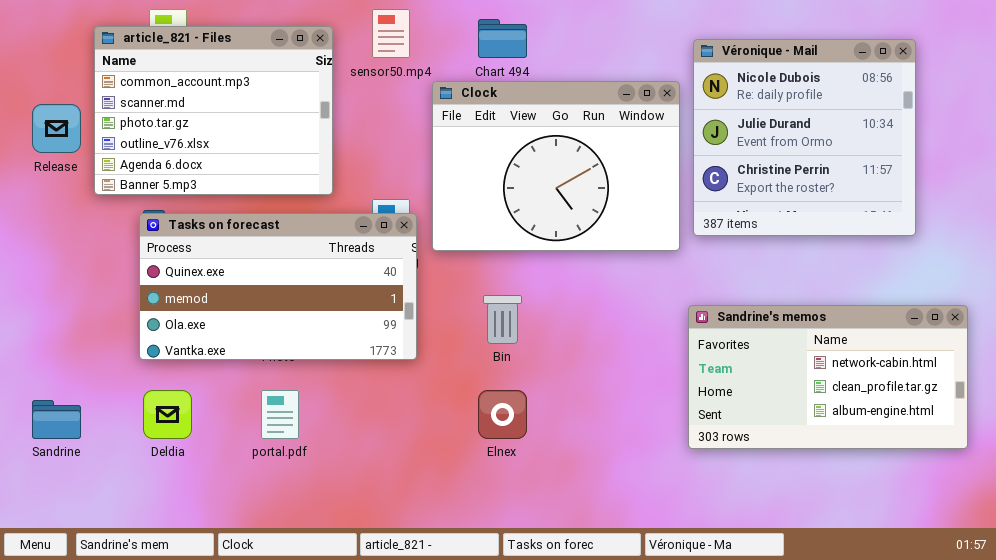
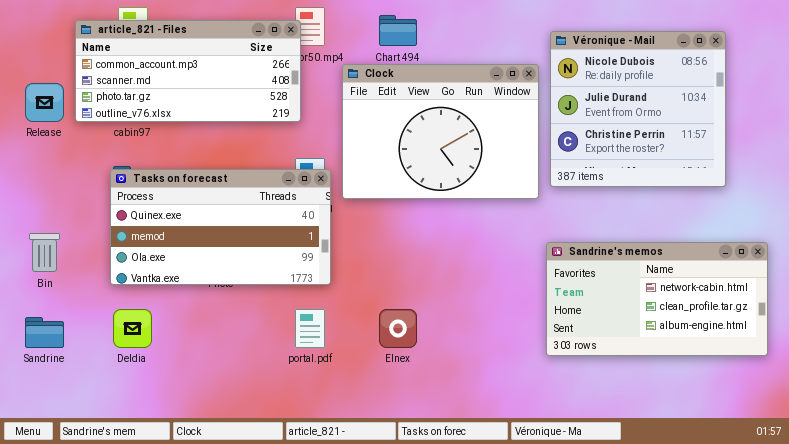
article_821 - Files: [94,26,333,195] -> [75,20,301,122], resized
Bin: [483,295,522,344] -> [29,233,60,272], moved
portal.pdf: [261,390,299,439] -> [295,309,325,348], moved

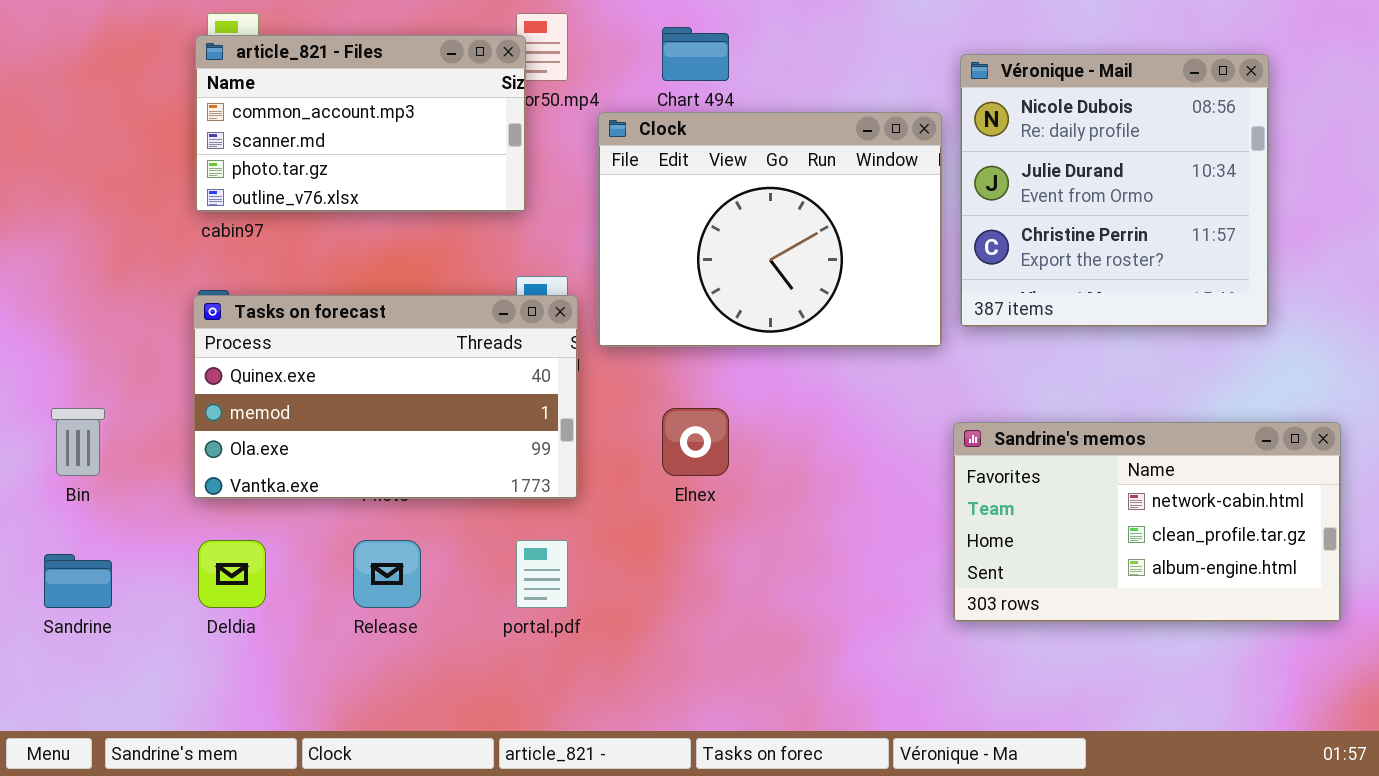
article_821 - Files: [75,20,301,122] -> [195,35,526,212], resized
Release: [25,83,64,122] -> [353,540,421,608], moved
Elnex: [379,309,417,348] -> [662,408,729,476], moved

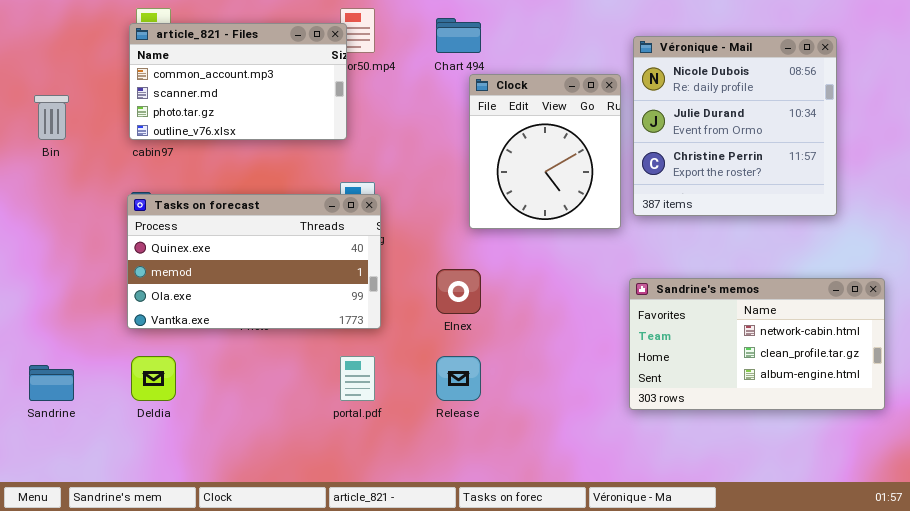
Clock: [598,112,942,347] -> [469,74,621,229], resized
Bin: [51,408,105,476] -> [34,95,69,140], moved
Release: [353,540,421,608] -> [436,356,481,401], moved

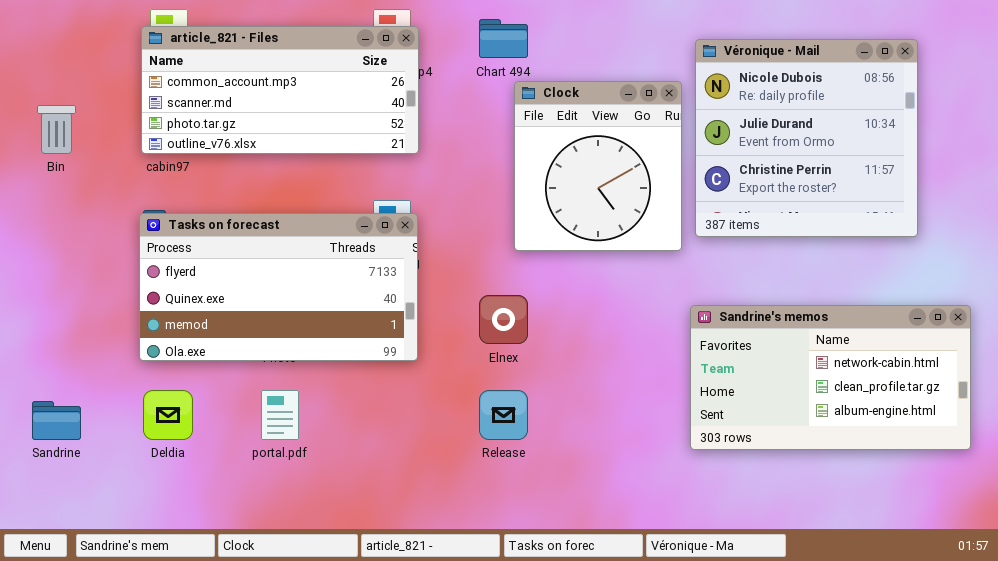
article_821 - Files: [129,23,347,140] -> [141,26,419,154], resized
Tasks on forecast: [127,194,381,329] -> [139,213,418,361], scrolled up 1 row
portal.pdf: [340,356,375,401] -> [261,390,299,440], moved

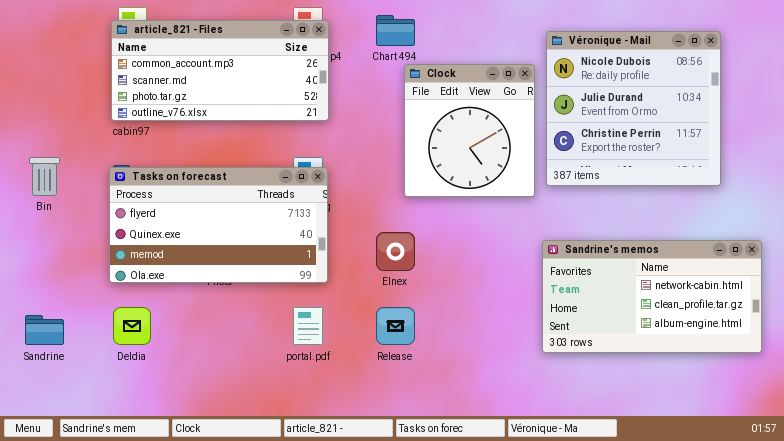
Bin: [37,105,76,154] -> [29,157,60,196], moved
portal.pdf: [261,390,299,440] -> [293,307,323,345], moved

